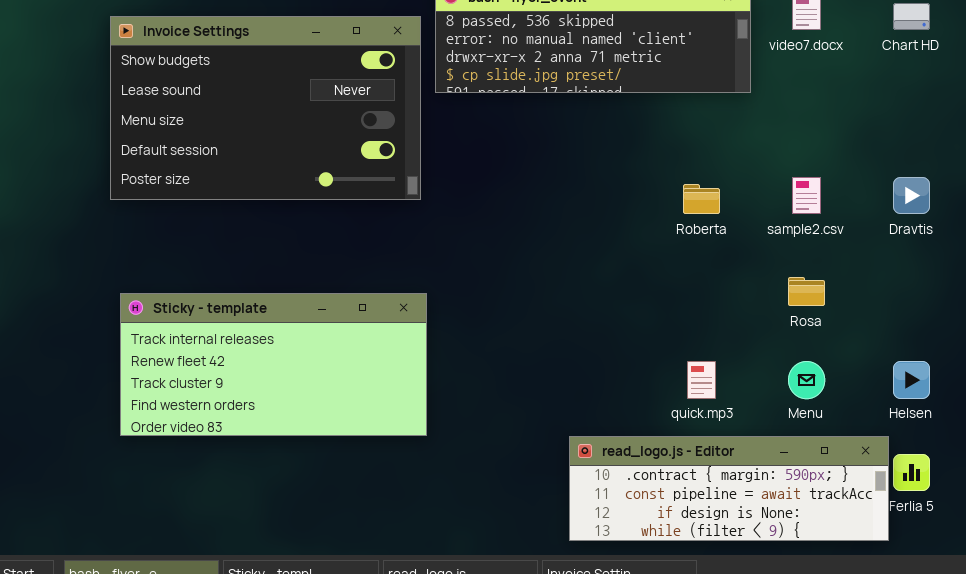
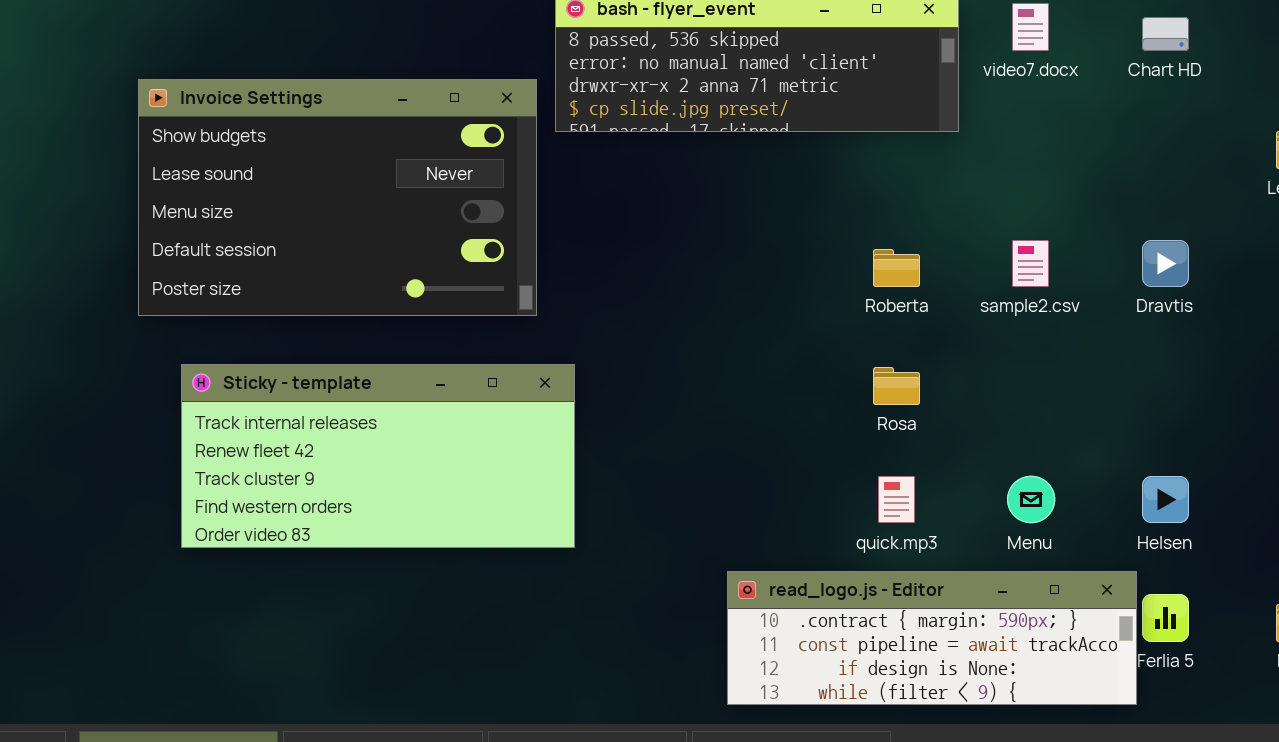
Invoice Settings: [110,16,421,200] -> [138,79,537,316], moved
Rosa: [788,277,825,306] -> [873,367,920,405], moved
Sticky - template: [120,293,427,436] -> [181,364,575,548], moved

